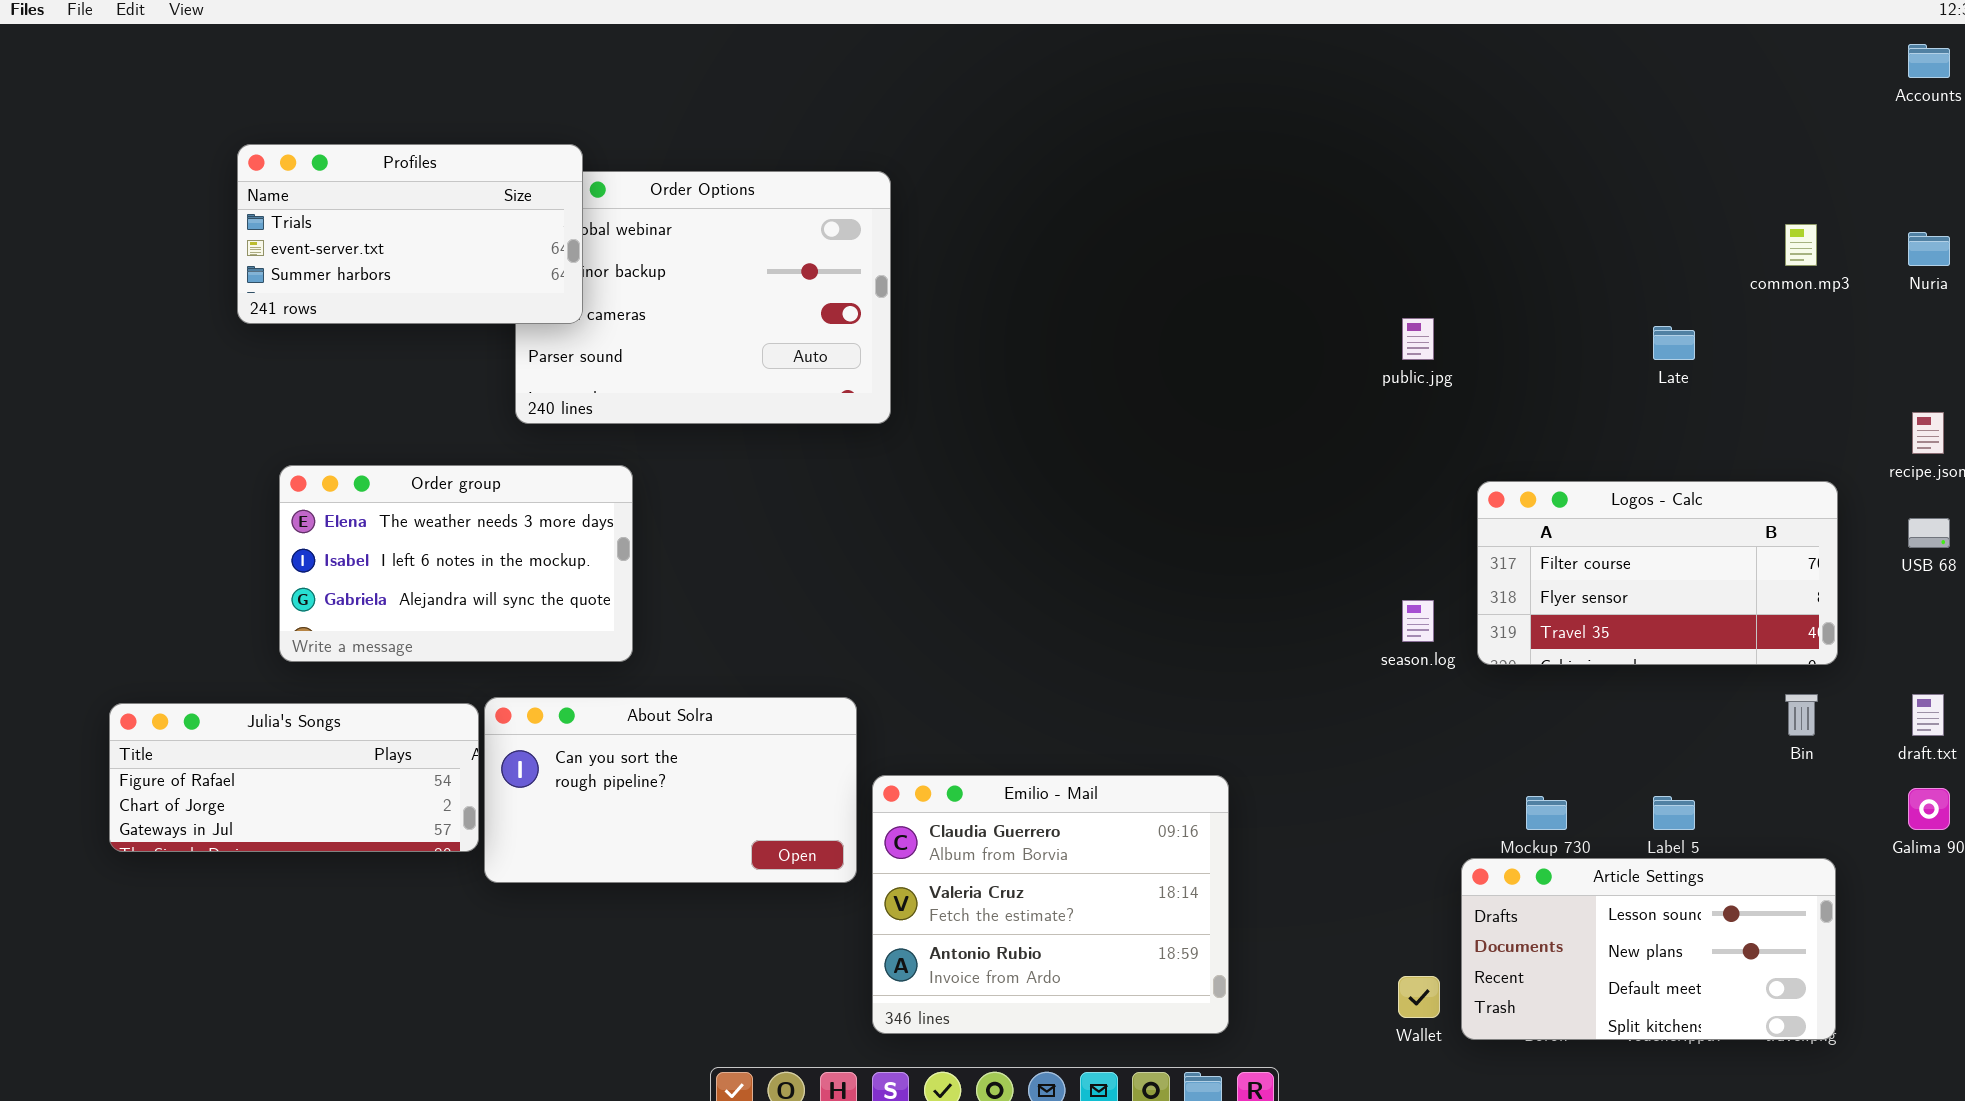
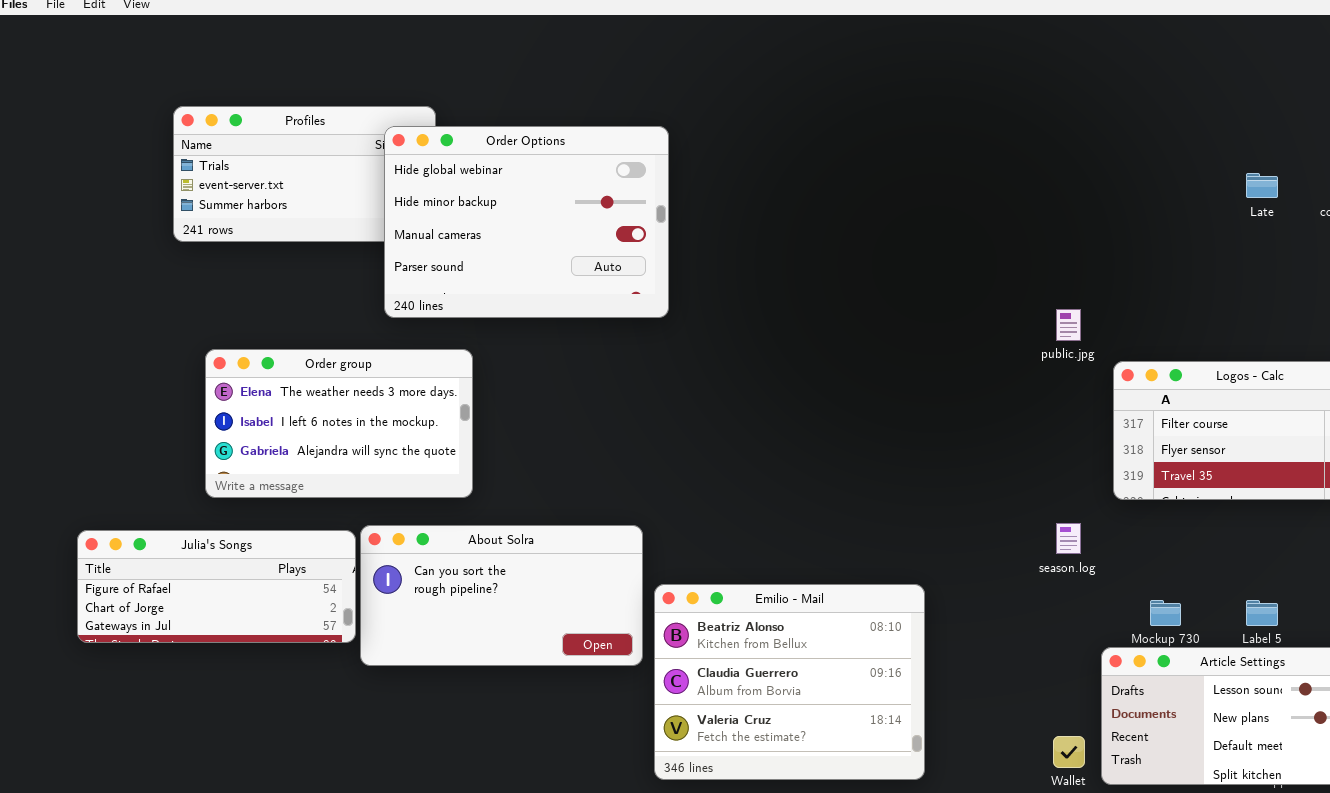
Order Options: [515,171,891,424] -> [384,126,669,318], raised
public.jpg: [1402,318,1434,360] -> [1056,309,1081,341], moved
Late: [1653,326,1695,360] -> [1246,173,1278,198], moved
season.log: [1402,600,1434,642] -> [1056,523,1081,554], moved
Emilio - Mail: [872,775,1229,1034] -> [654,584,925,780], scrolled up 1 row

